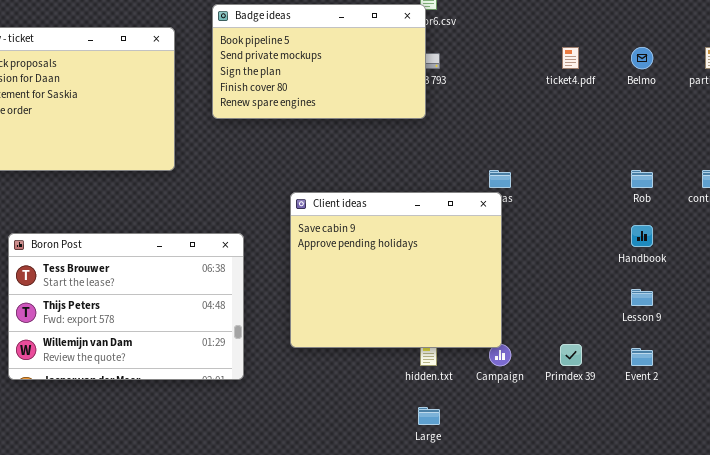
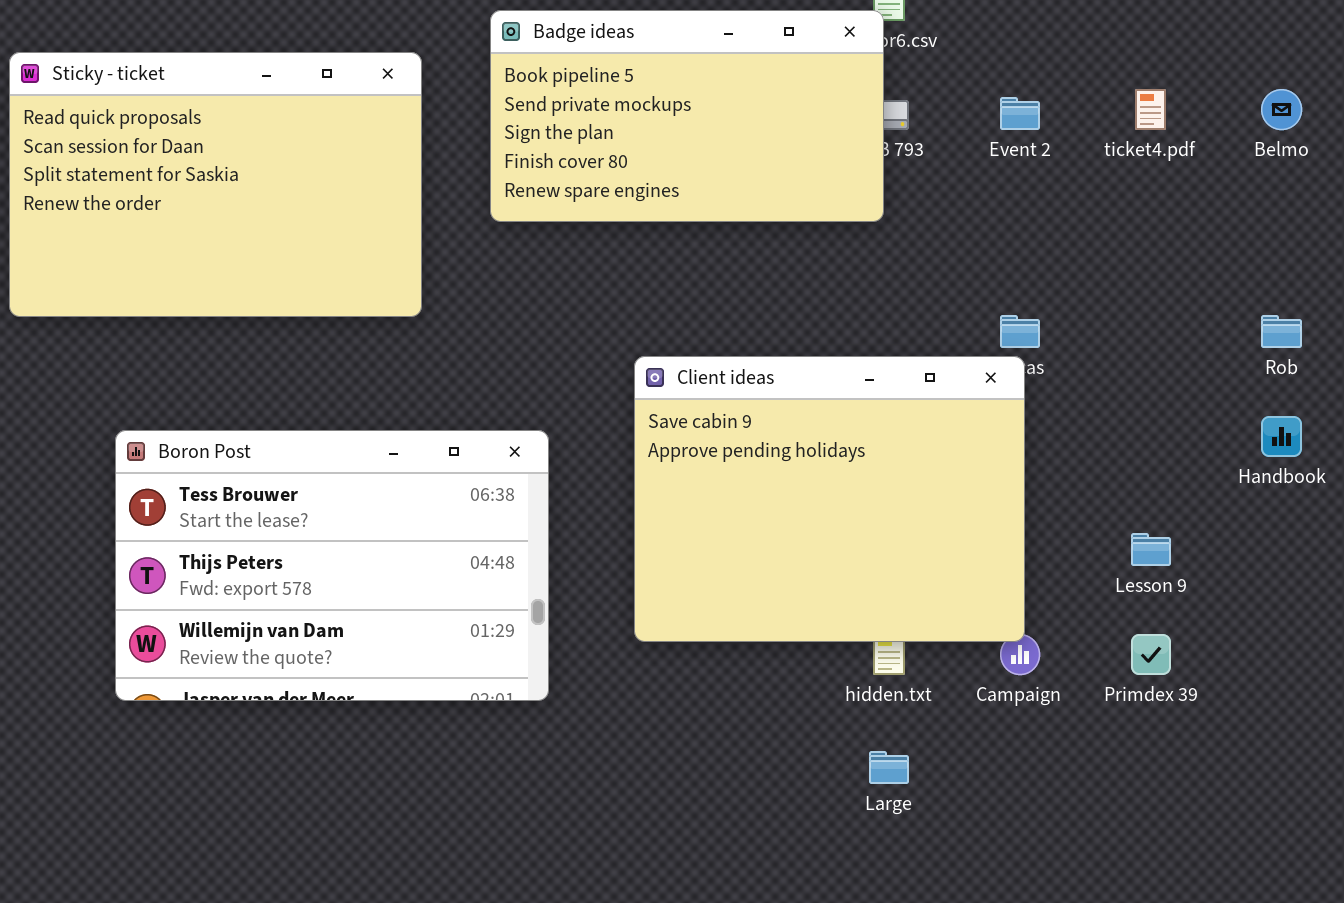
Lesson 9: [631,289,653,306] -> [1131,533,1171,566], moved
Event 2: [631,348,653,366] -> [1000,97,1040,130], moved

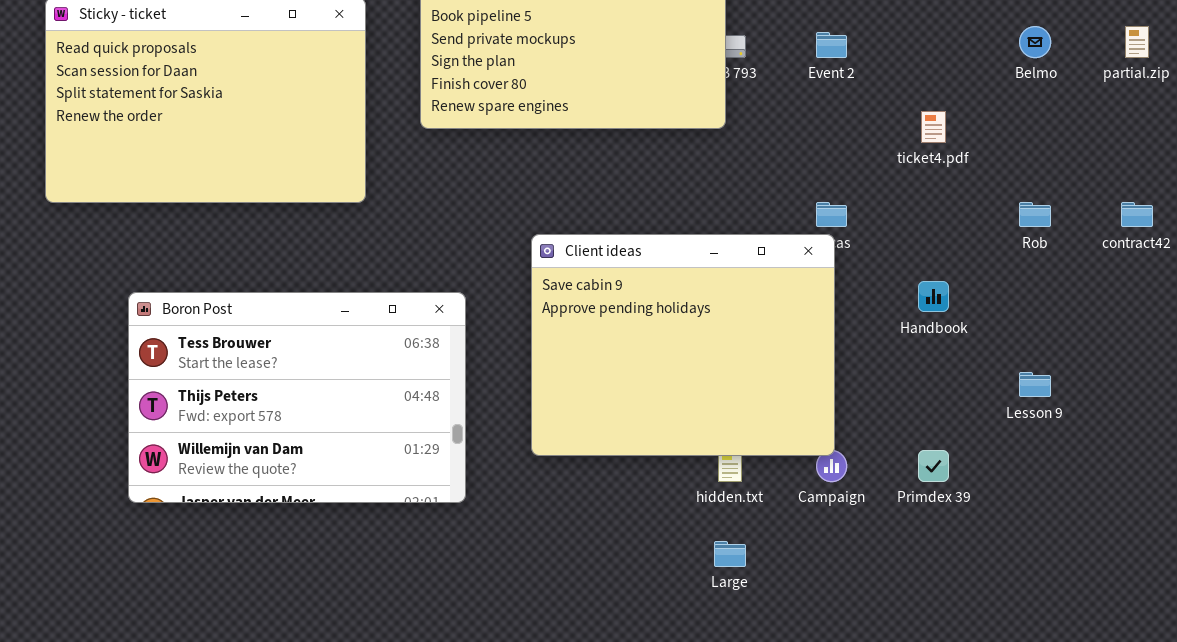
ticket4.pdf: [1135,89,1166,130] -> [921,111,946,143], moved
Handbook: [1261,416,1302,457] -> [918,281,949,312], moved
Lesson 9: [1131,533,1171,566] -> [1019,372,1051,397], moved

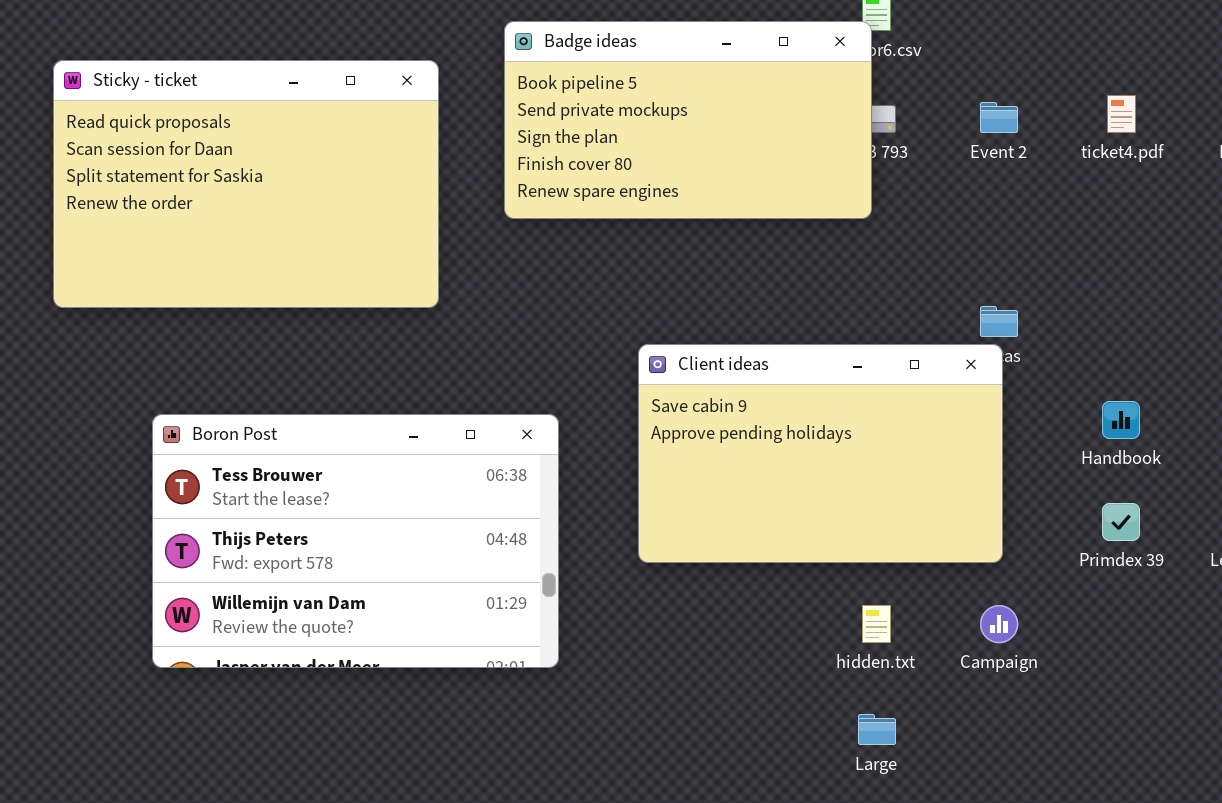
ticket4.pdf: [921,111,946,143] -> [1107,95,1136,133], moved
Client ideas: [531,234,835,456] -> [638,344,1003,563], resized
Primdex 39: [918,450,949,482] -> [1102,503,1140,541], moved

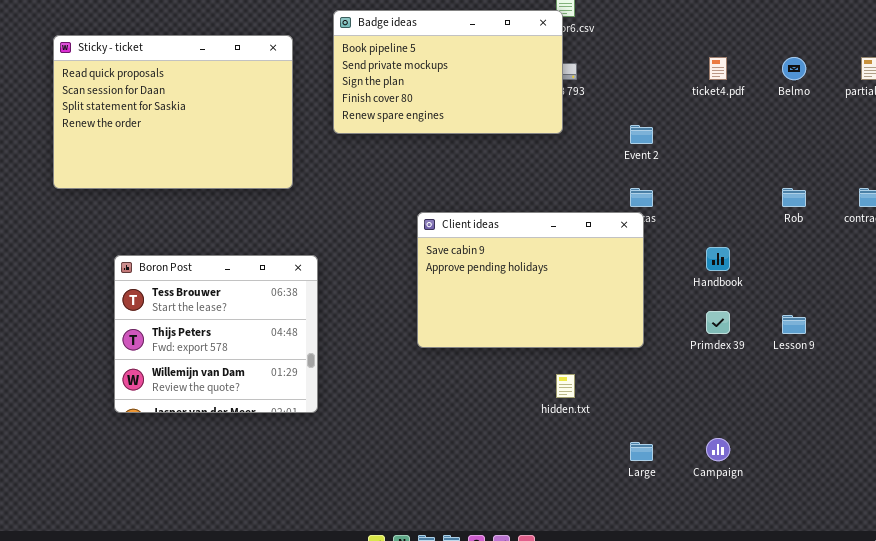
Event 2: [980,102,1018,133] -> [630,125,653,144], moved
Boron Post: [152,414,559,668] -> [114,255,318,413], resized
Campaign: [980,605,1018,643] -> [706,438,730,461], moved
Large: [858,714,896,745] -> [630,442,653,461], moved

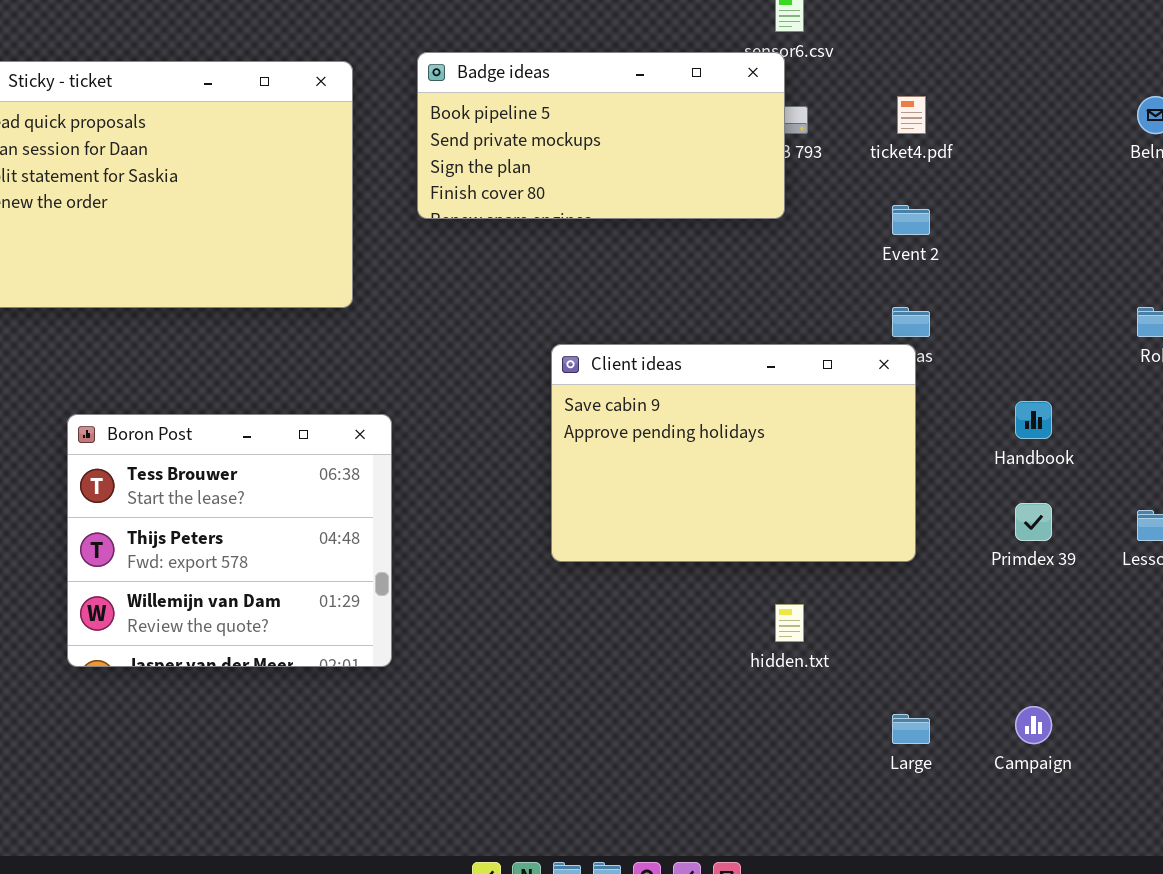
Badge ideas: [333,10,563,134] -> [417,52,785,219], resized
ticket4.pdf: [709,57,727,80] -> [897,96,926,134], moved

